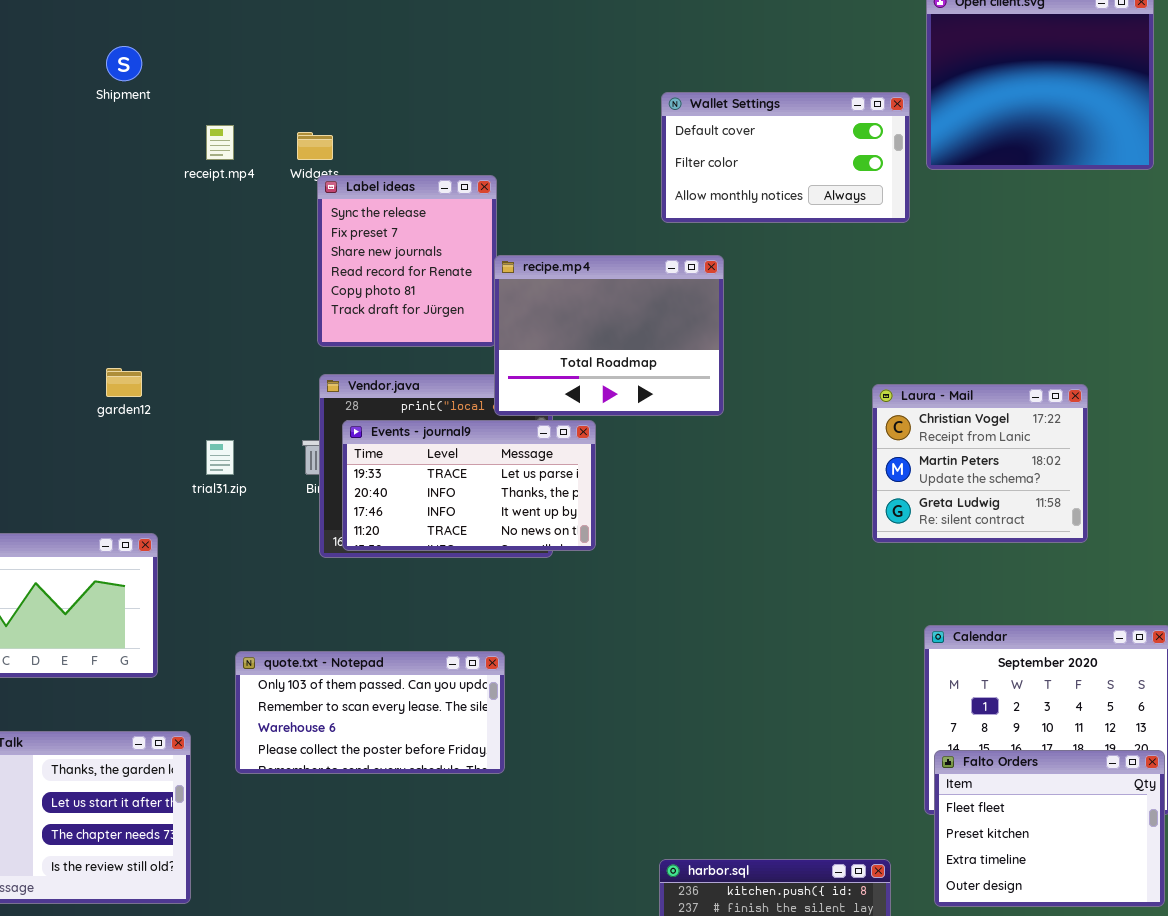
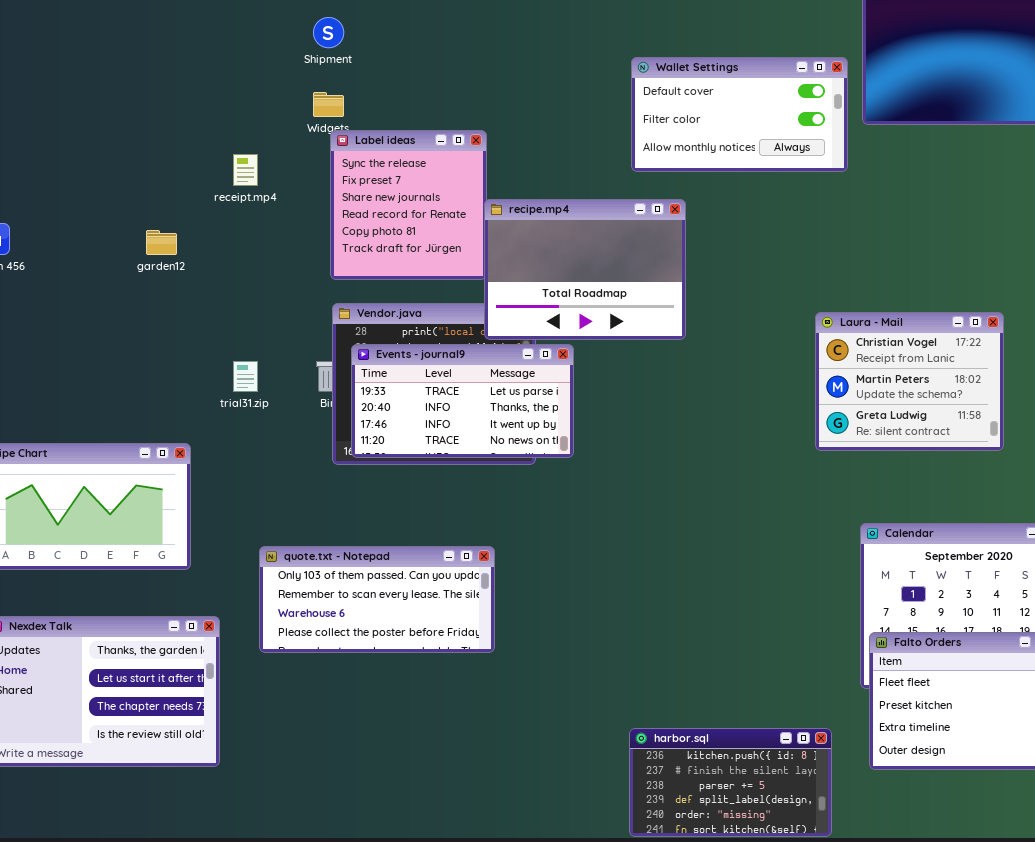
Shipment: [106,46,142,81] -> [313,17,344,48], moved
receipt.mp4: [206,125,234,160] -> [233,154,258,186], moved
garden12: [106,368,142,397] -> [146,230,177,255], moved

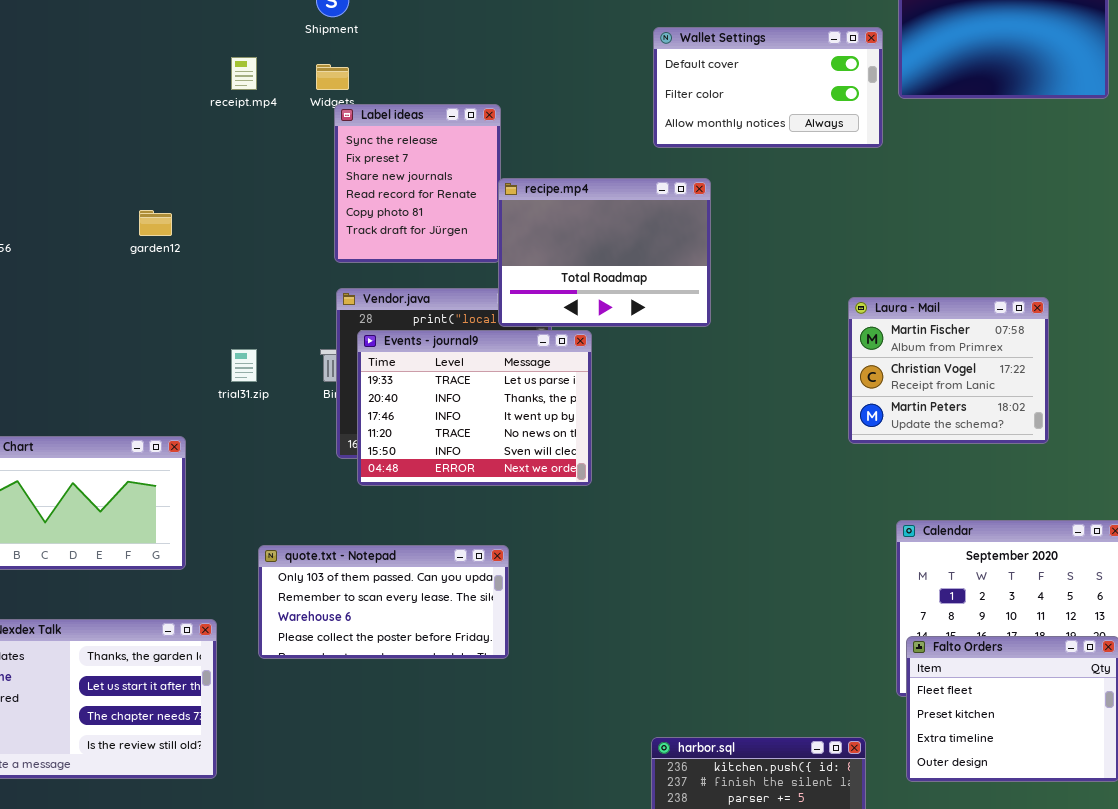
receipt.mp4: [233,154,258,186] -> [231,57,257,90], moved
Laura - Mail: [815,312,1004,451] -> [848,297,1049,444], scrolled up 1 row
Events - journal9: [351,344,574,458] -> [357,330,592,486], resized

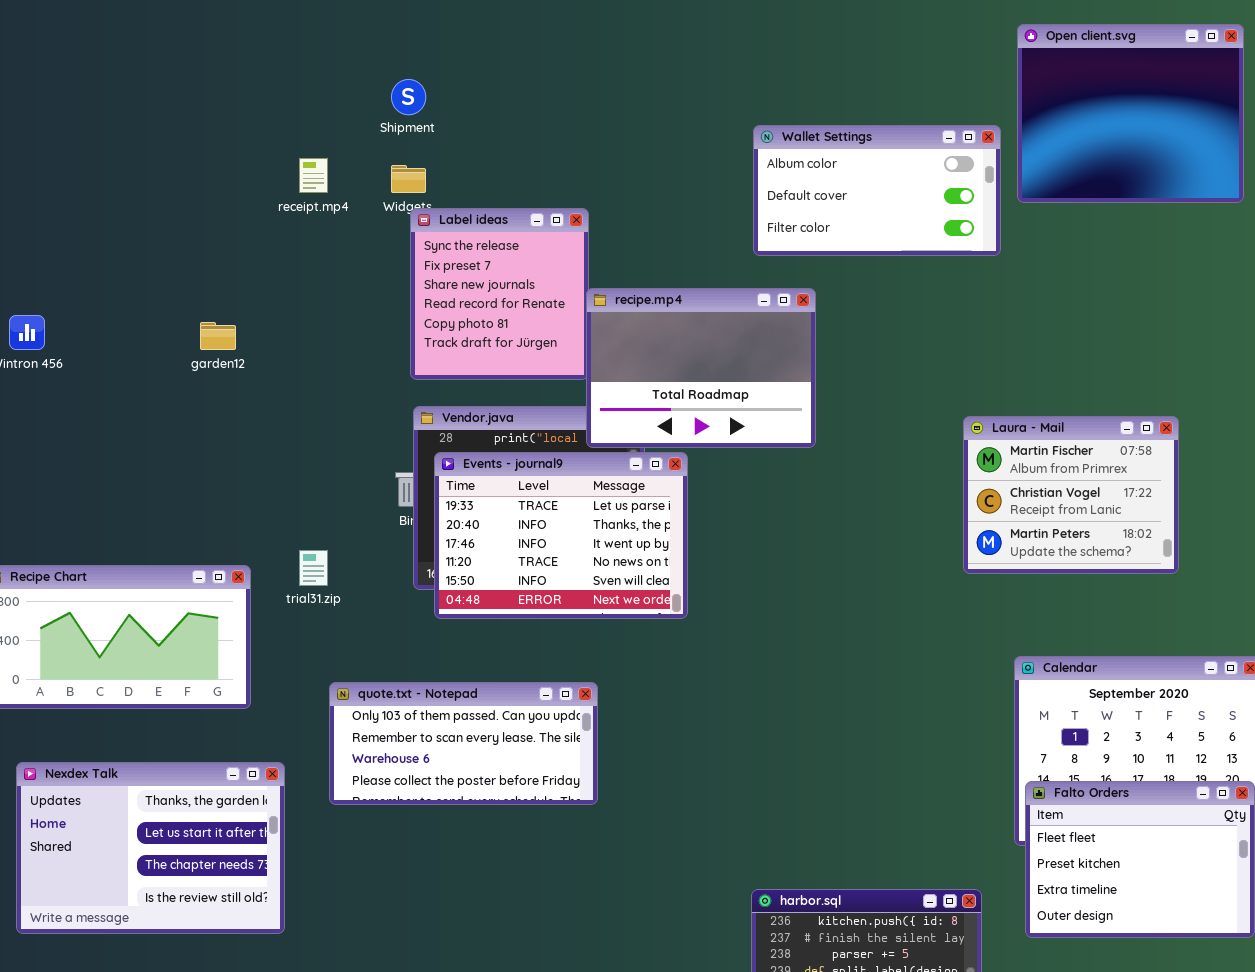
Wallet Settings: [653,27,883,148] -> [753,125,1001,256], scrolled up 1 row
trial31.zip: [231,349,257,382] -> [299,550,328,586], moved

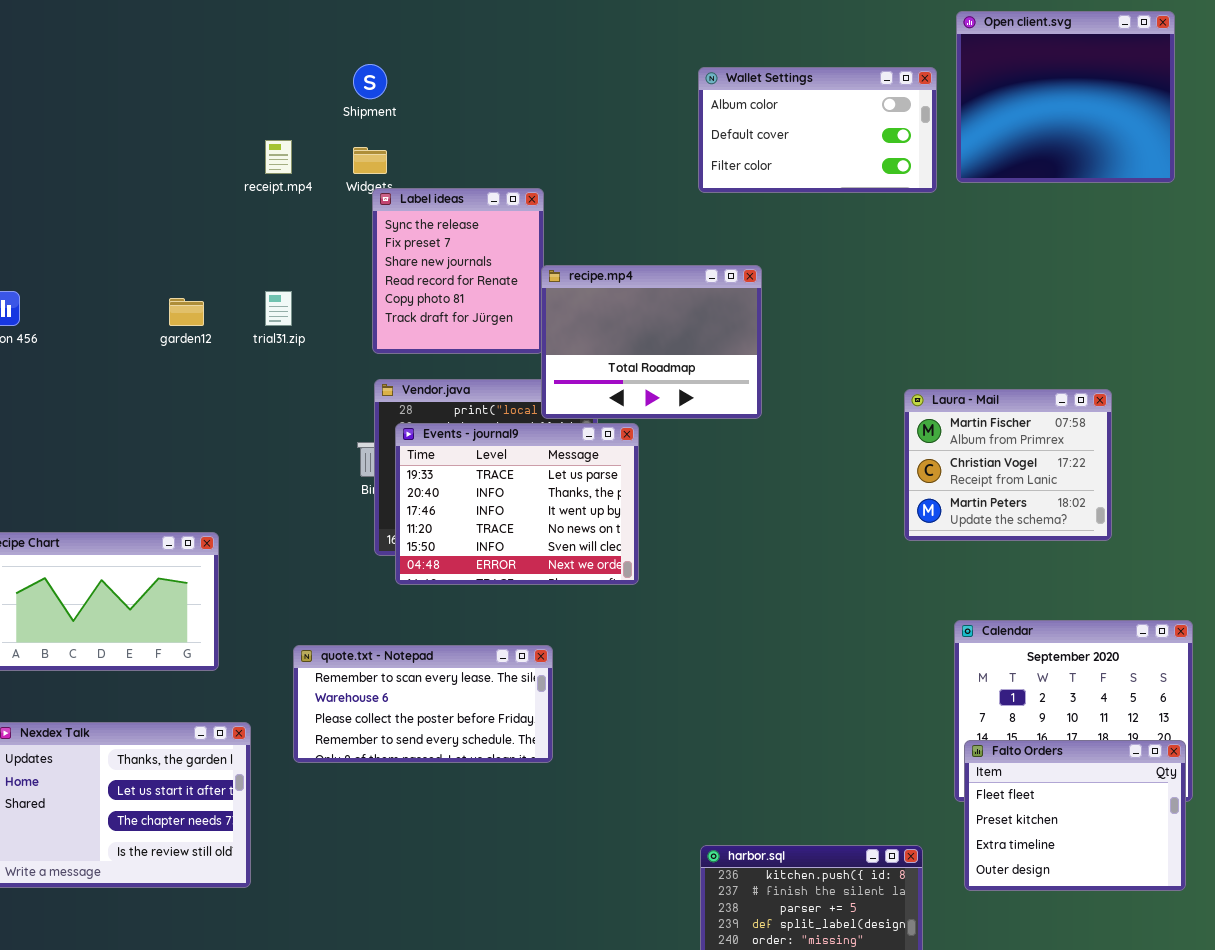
Wallet Settings: [753,125,1001,256] -> [698,67,937,193], moved
trial31.zip: [299,550,328,586] -> [265,291,292,326], moved
quote.txt - Notepad: [329,682,598,805] -> [293,645,553,763], scrolled down 1 row

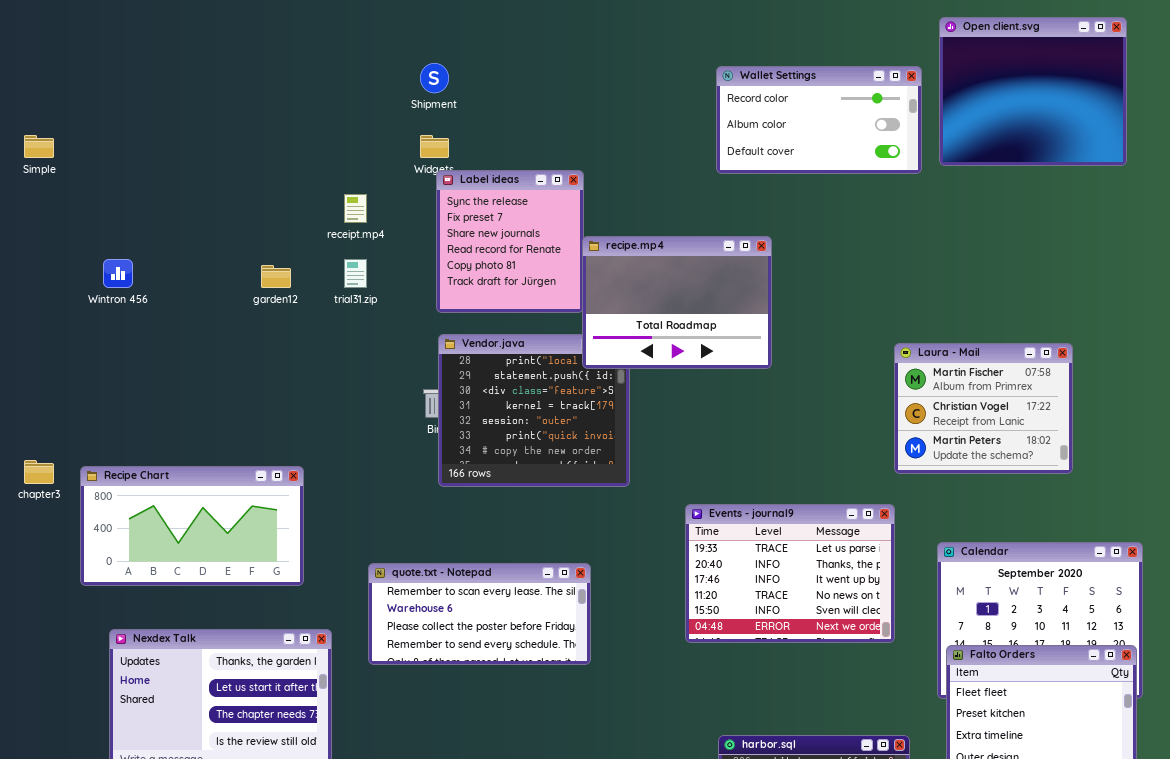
Wallet Settings: [698,67,937,193] -> [716,66,922,174], scrolled up 1 row
receipt.mp4: [265,140,292,174] -> [344,194,367,223], moved
Events - journal9: [395,423,639,585] -> [685,504,895,643], moved

